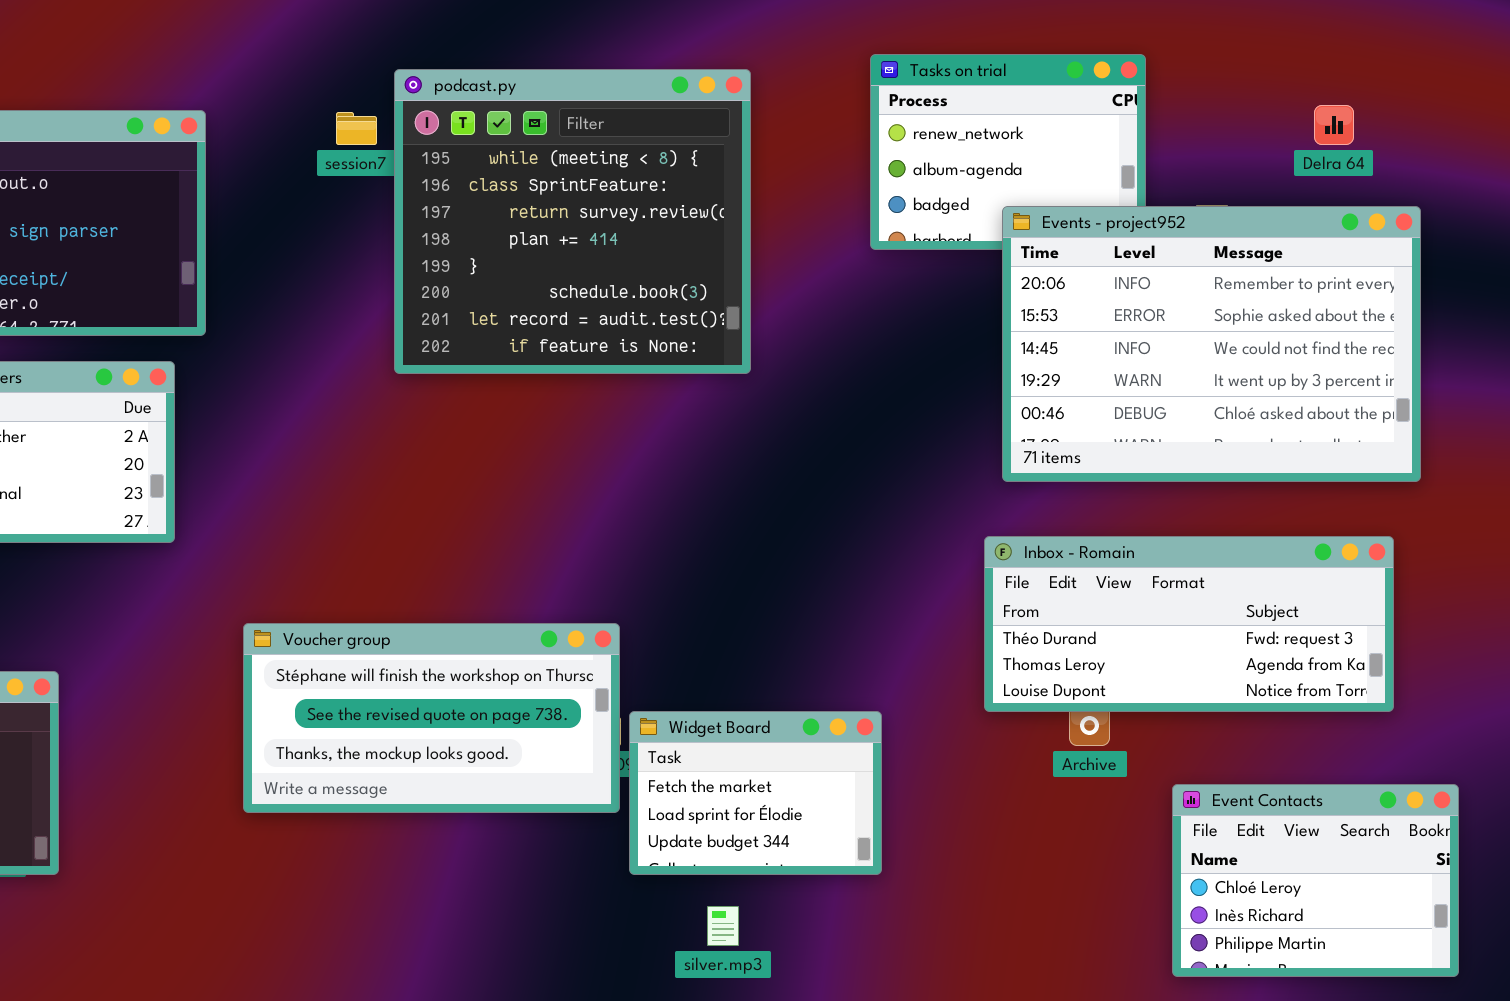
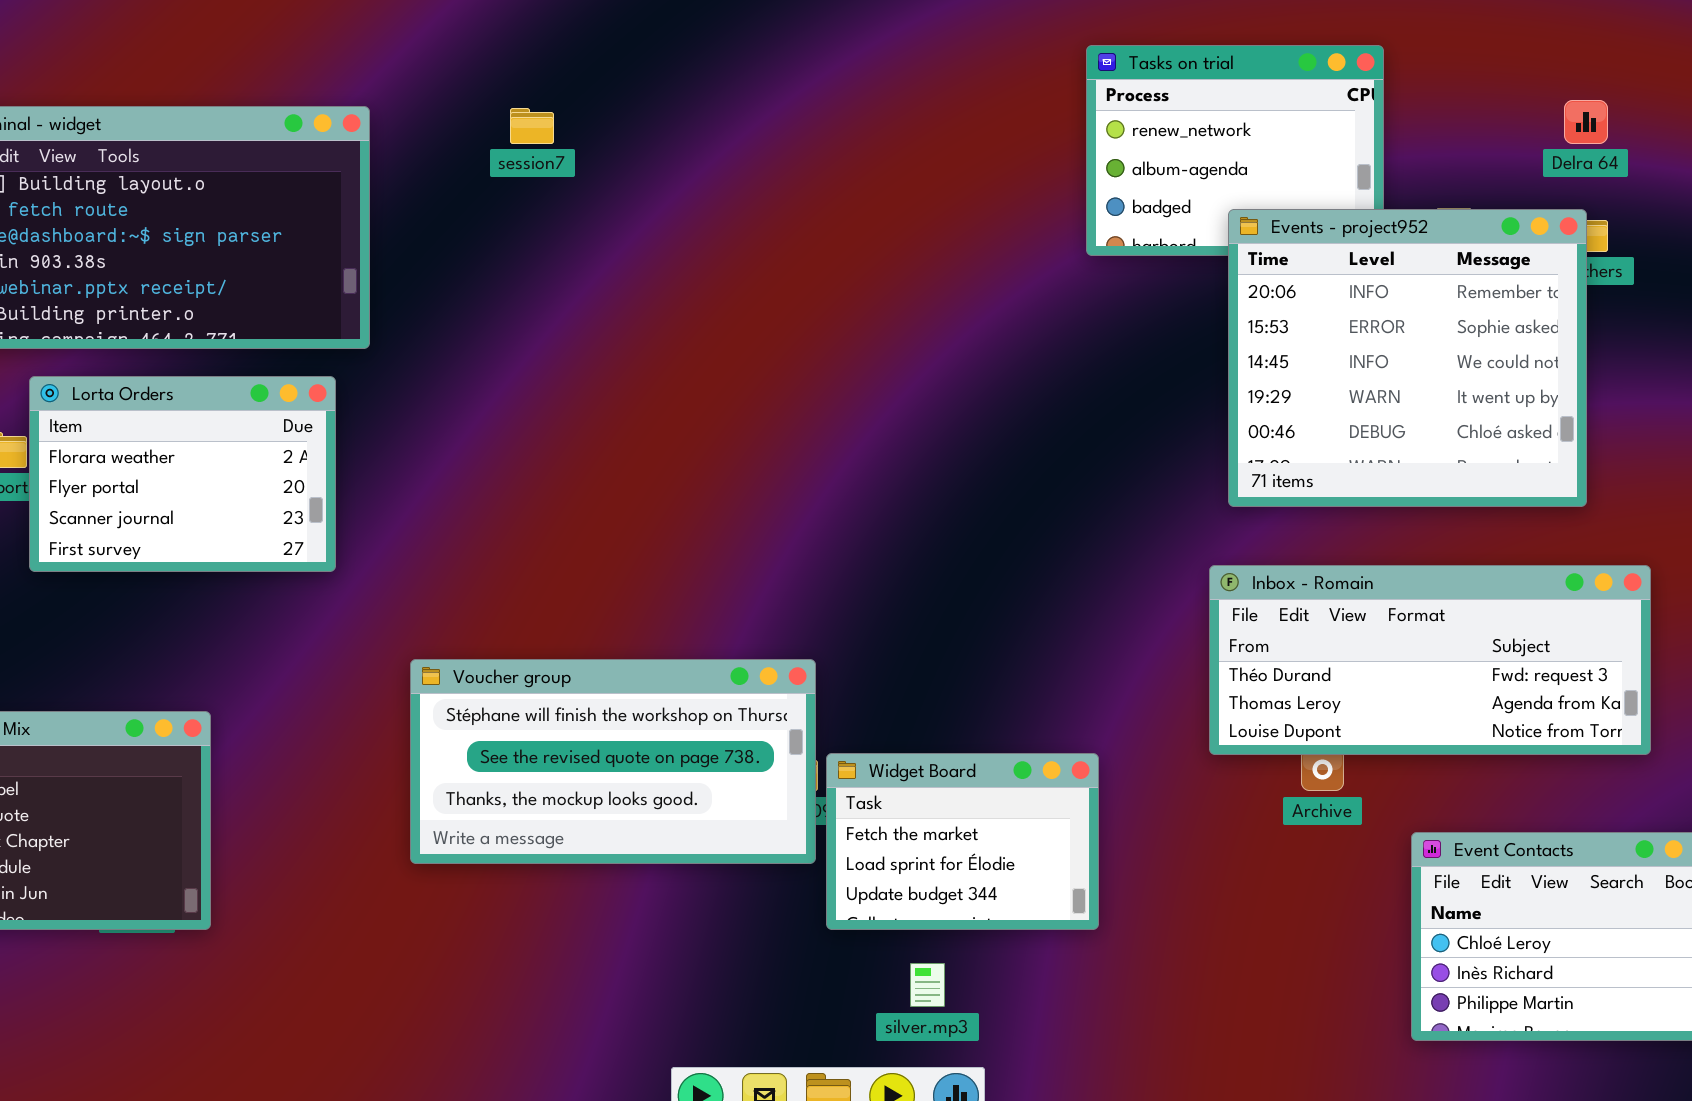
podcast.py: [394,69,751,374] -> none, closed
Events - project952: [1002,206,1421,482] -> [1228,209,1587,507], resized

